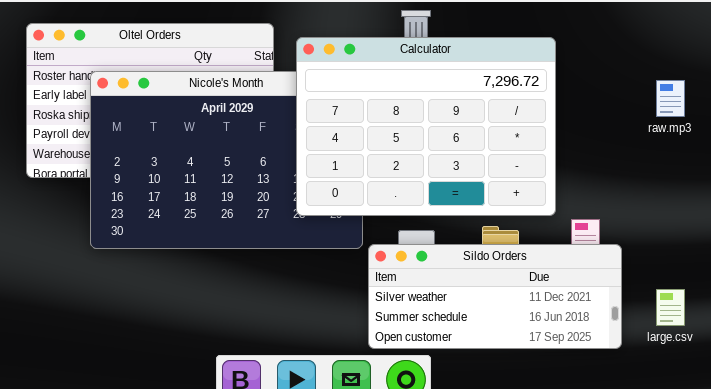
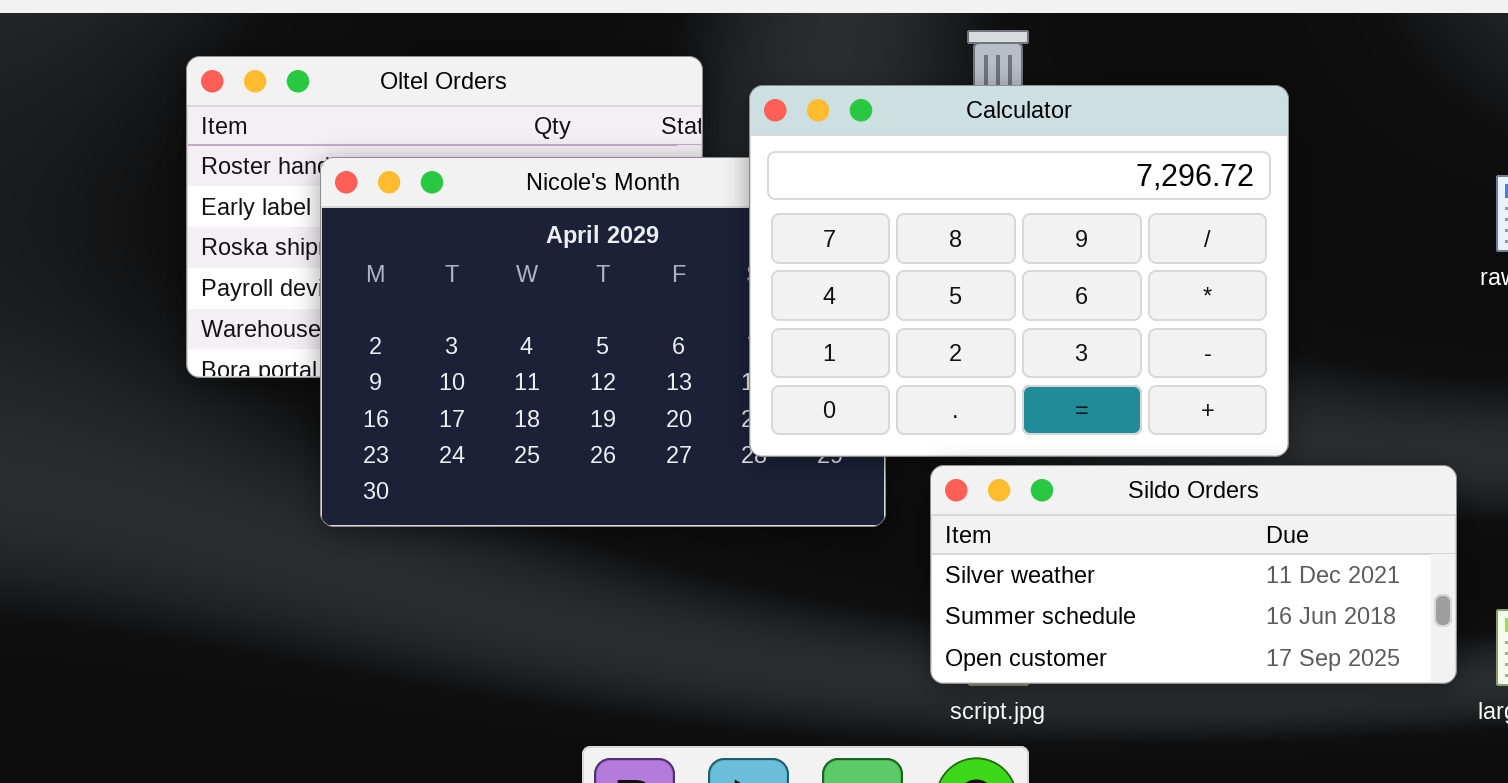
Sildo Orders: [368,244,622,349] -> [930,465,1457,684], moved

